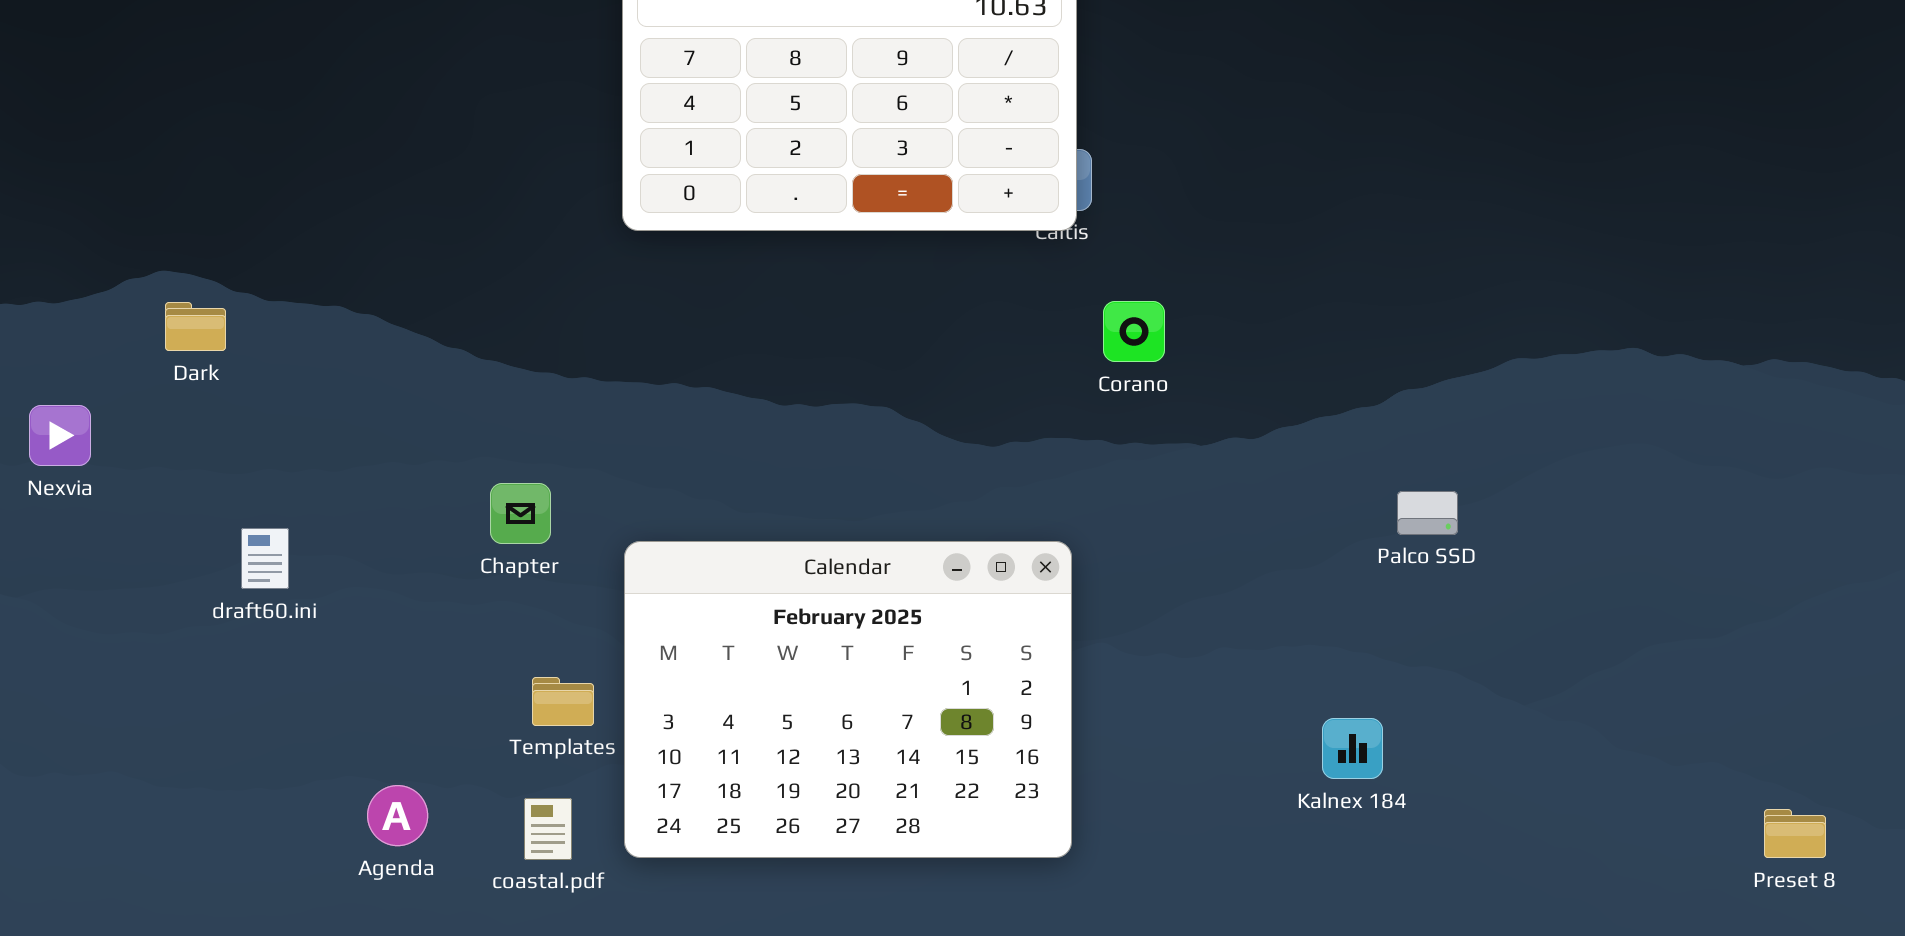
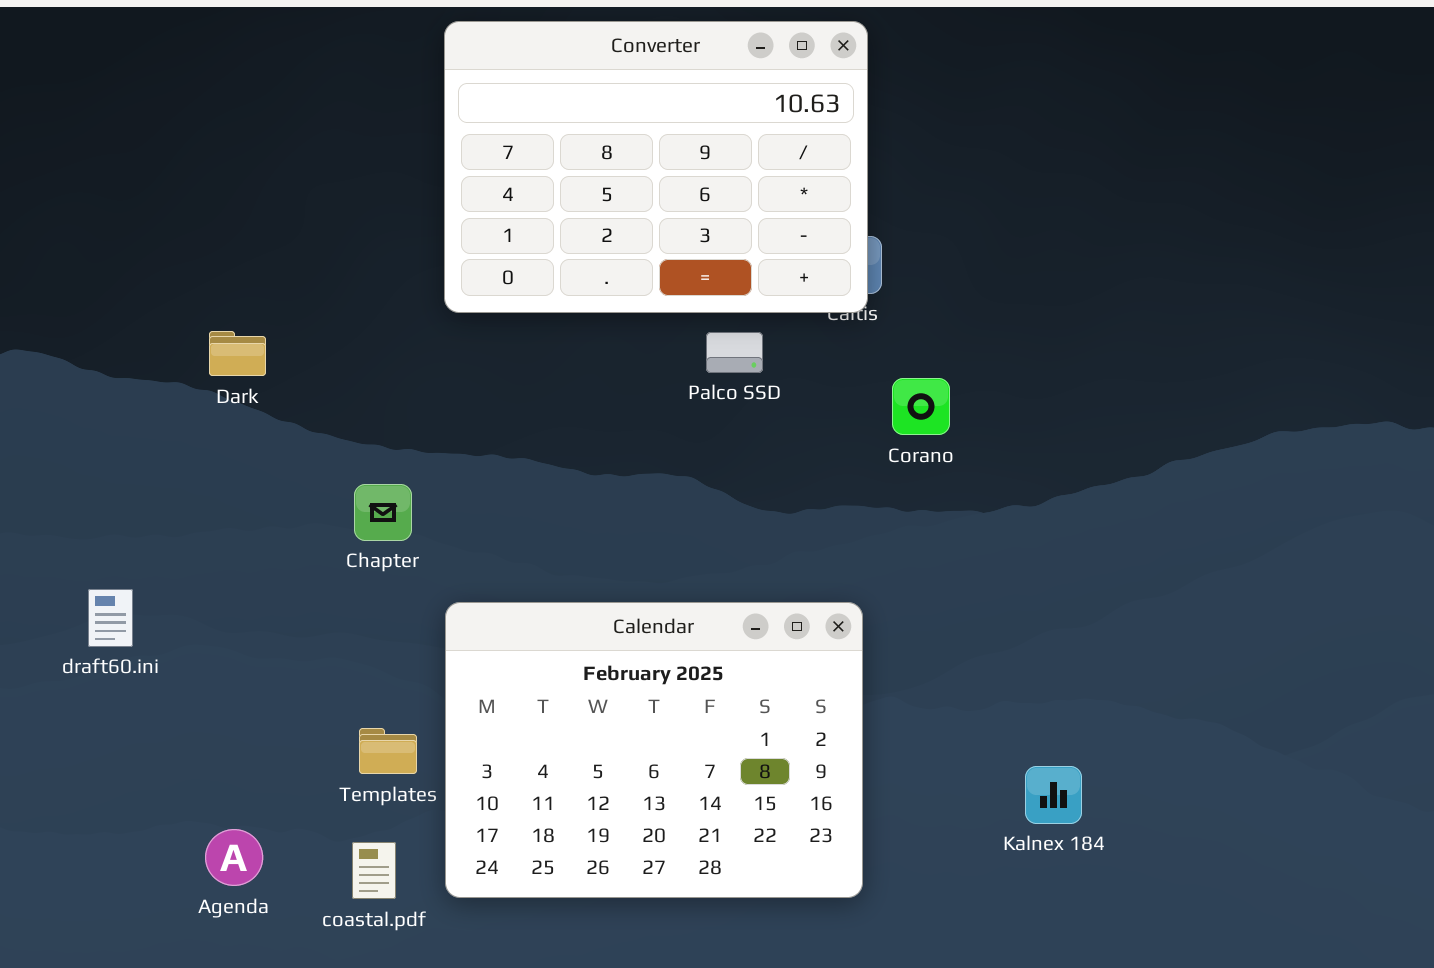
Dark: [165,302,226,351] -> [209,331,266,376], moved
Chapter: [490,483,551,544] -> [354,484,412,541], moved
Palco SSD: [1397,491,1458,535] -> [706,332,763,373], moved
Kalnex 184: [1322,718,1383,779] -> [1025,766,1082,824], moved

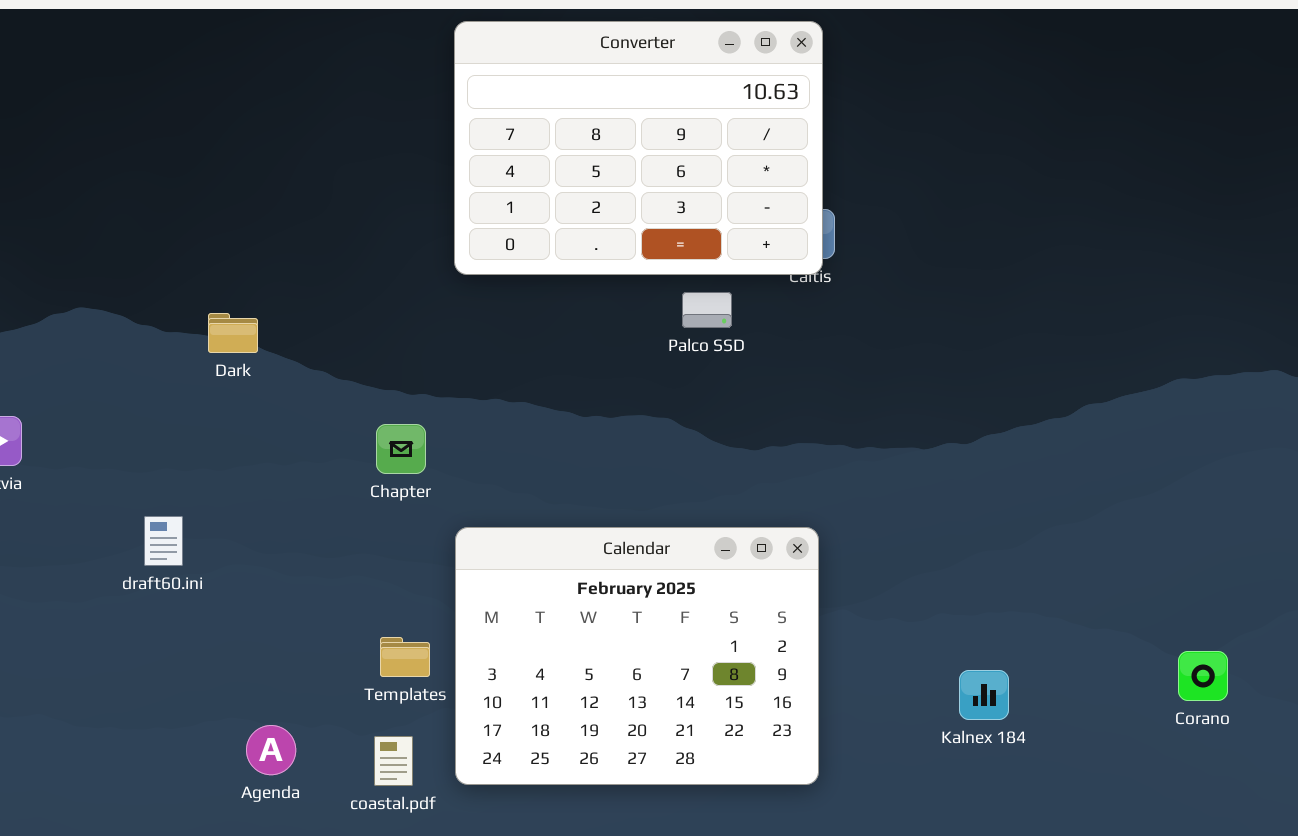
Dark: [209,331,266,376] -> [208,313,258,353], moved
Corano: [892,378,950,435] -> [1178,651,1228,701], moved

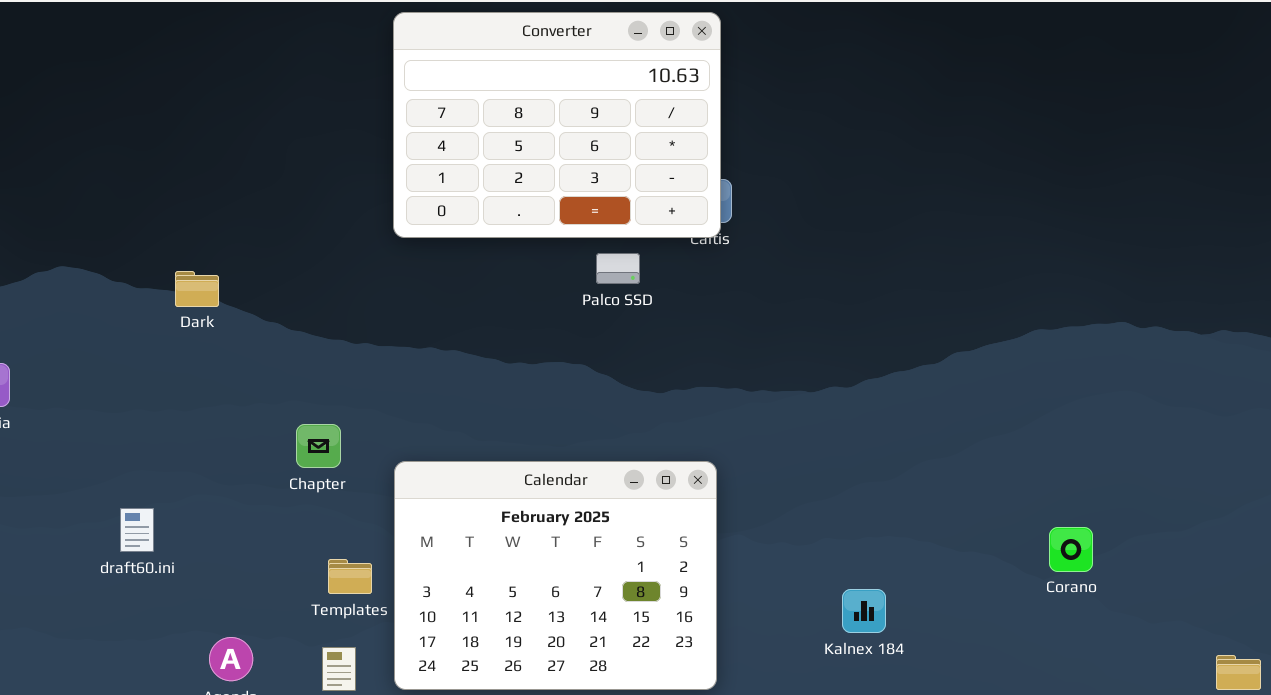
Chapter: [376,424,426,474] -> [296,424,341,468], moved
draft60.ini: [144,516,183,566] -> [120,508,154,552], moved
Corano: [1178,651,1228,701] -> [1049,527,1093,572], moved

